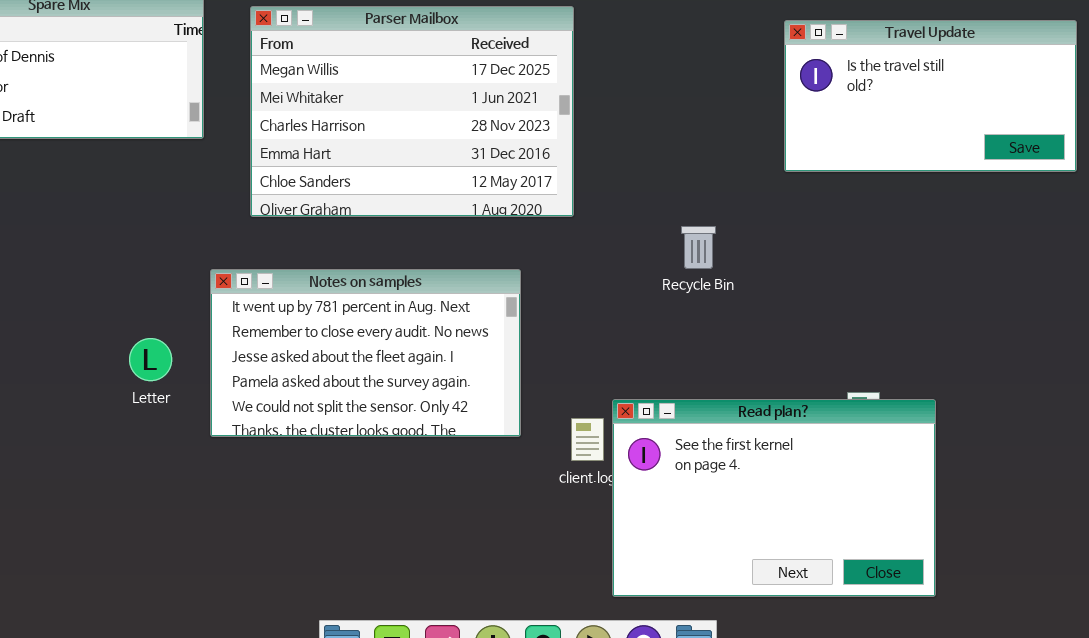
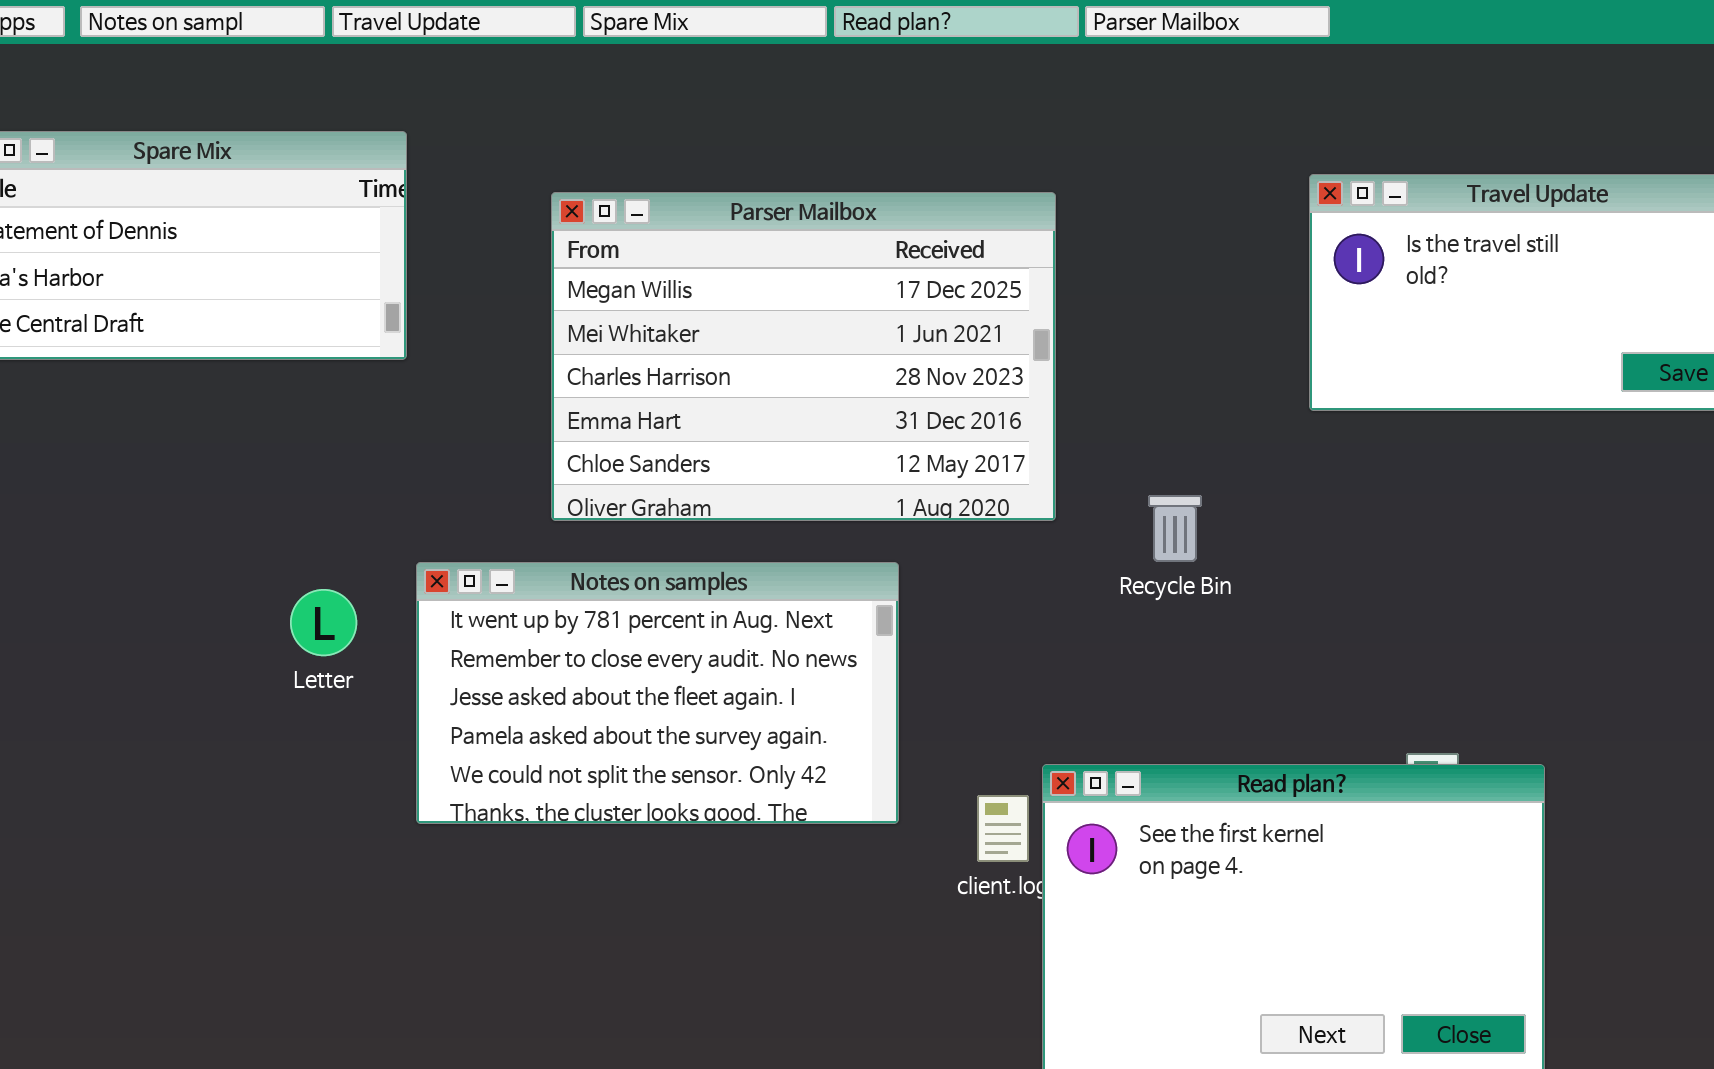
Parser Mailbox: [250,6,574,217] -> [551,192,1056,521], moved
Letter: [129,338,172,381] -> [290,589,357,656], moved

